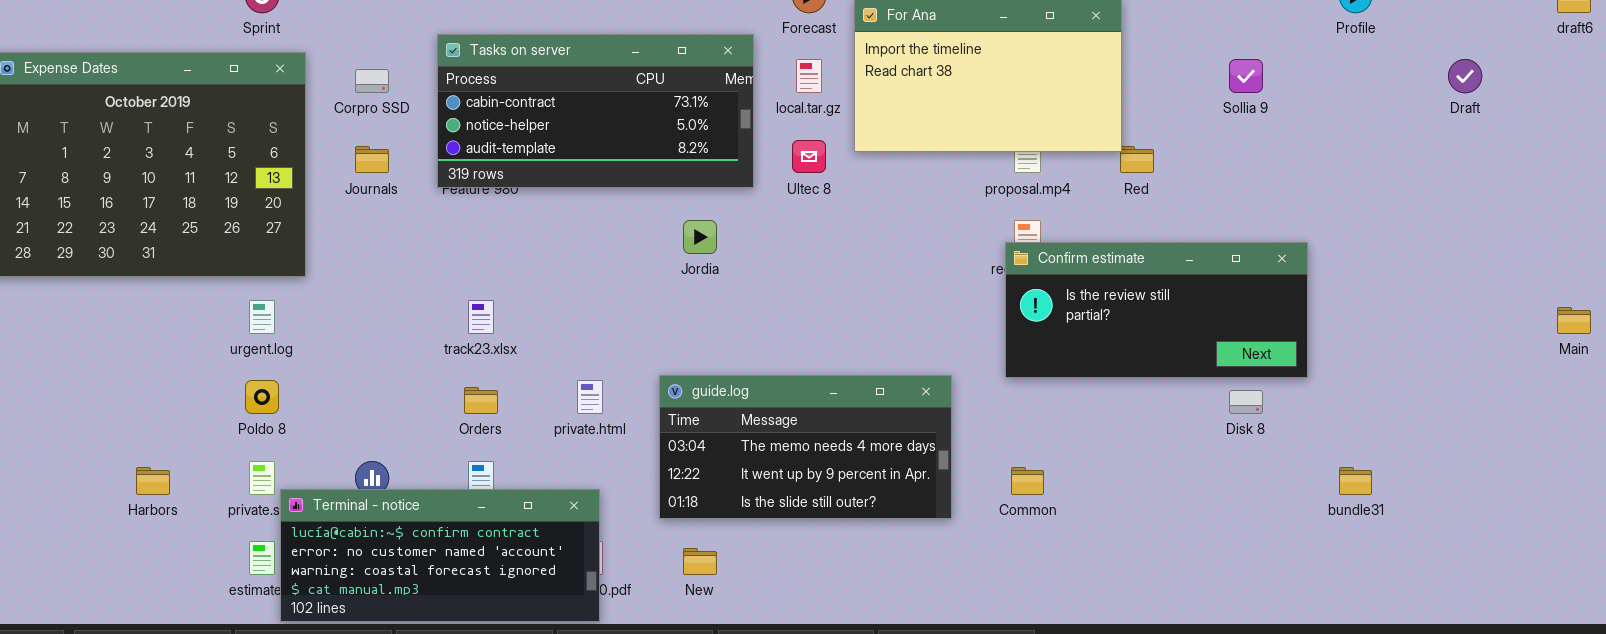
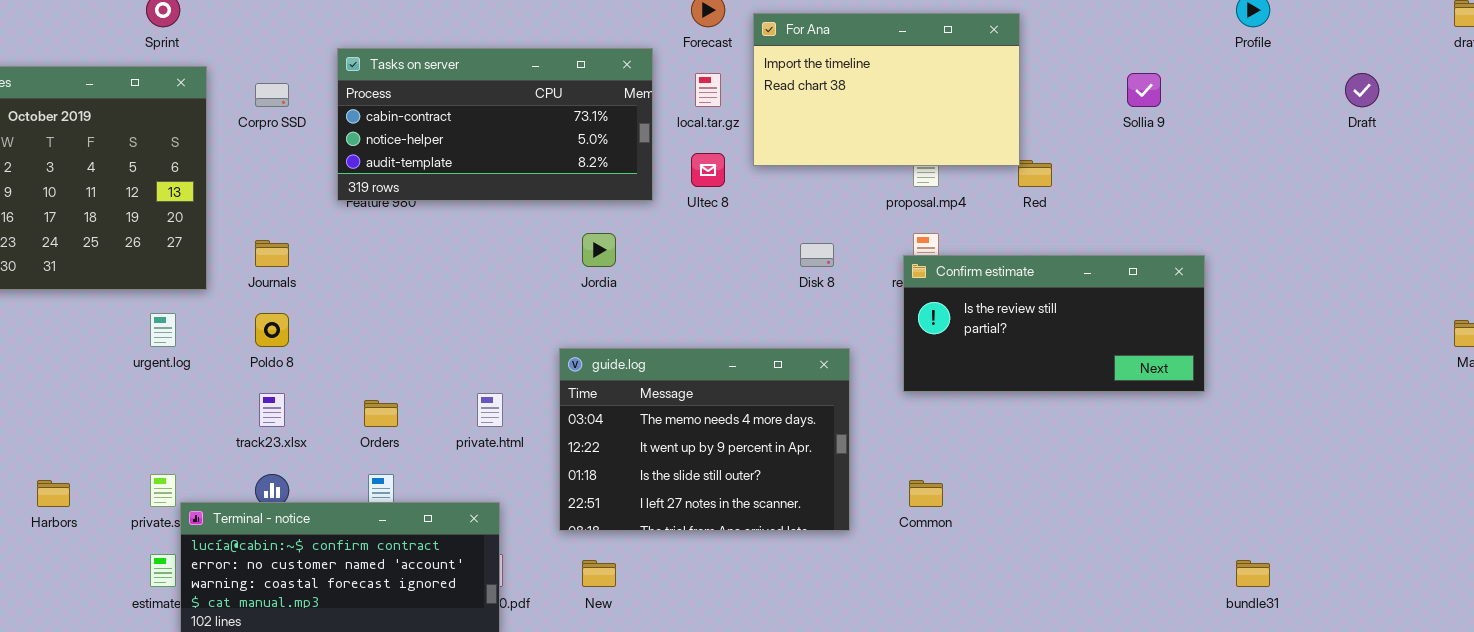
Journals: [355,146,389,173] -> [255,240,289,267], moved
track23.xlsx: [468,300,494,334] -> [259,393,285,427], moved
guide.log: [659,375,952,519] -> [559,348,850,531], resized
Poldo 8: [245,380,279,414] -> [255,313,289,347], moved
Disk 8: [1229,390,1263,414] -> [800,243,834,267], moved
bundle31: [1339,467,1372,495] -> [1236,560,1270,587], moved

